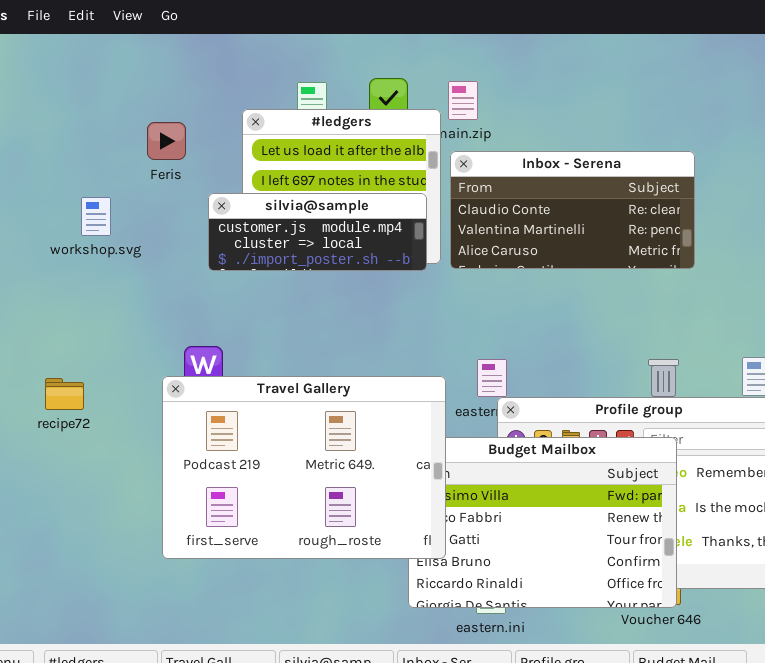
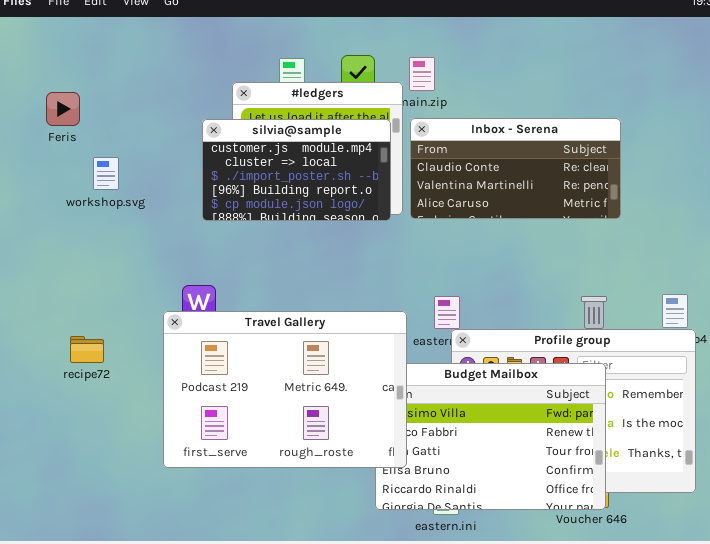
Feris: [147,122,186,160] -> [46,92,80,126], moved
silvia@sample: [208,193,427,271] -> [202,119,391,221], resized
recipe72: [45,378,84,410] -> [70,336,104,363], moved

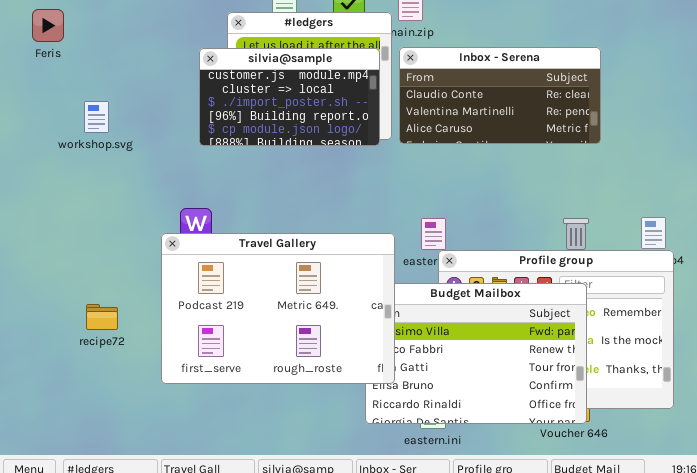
Feris: [46,92,80,126] -> [32,9,64,42], moved
workshop.svg: [93,157,119,190] -> [84,101,109,133], moved
recipe72: [70,336,104,363] -> [86,304,118,330], moved

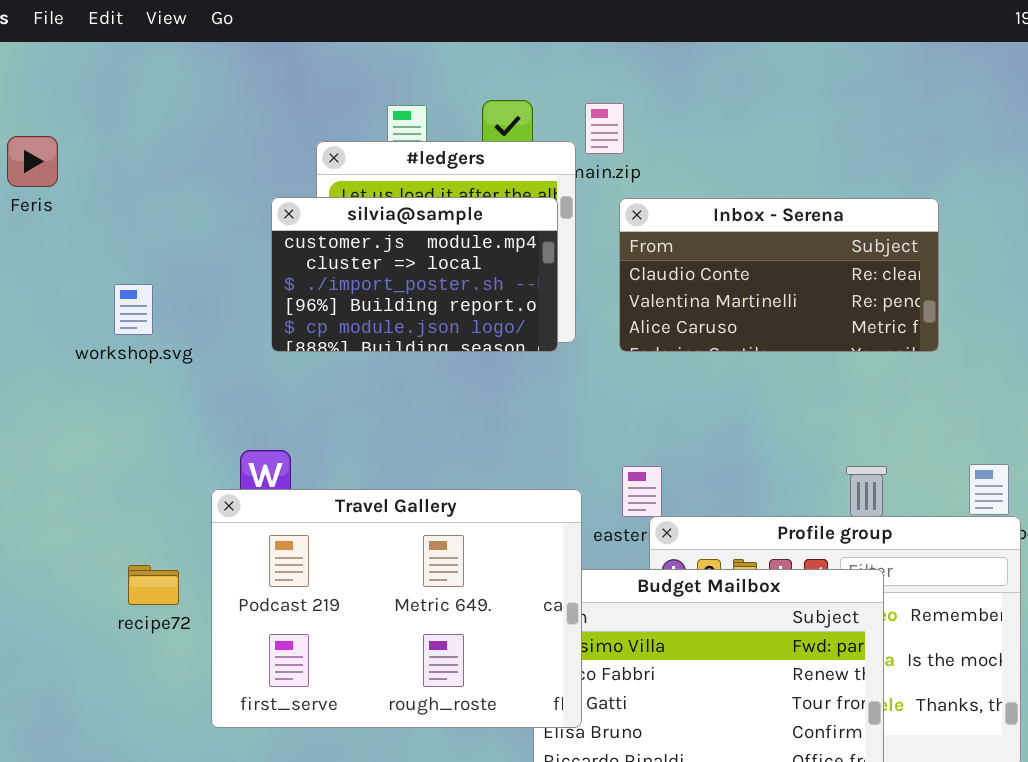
Inbox - Serena: [399,47,601,144] -> [619,198,939,352], moved
workshop.svg: [84,101,109,133] -> [114,284,153,335], moved
recipe72: [86,304,118,330] -> [128,565,179,605], moved

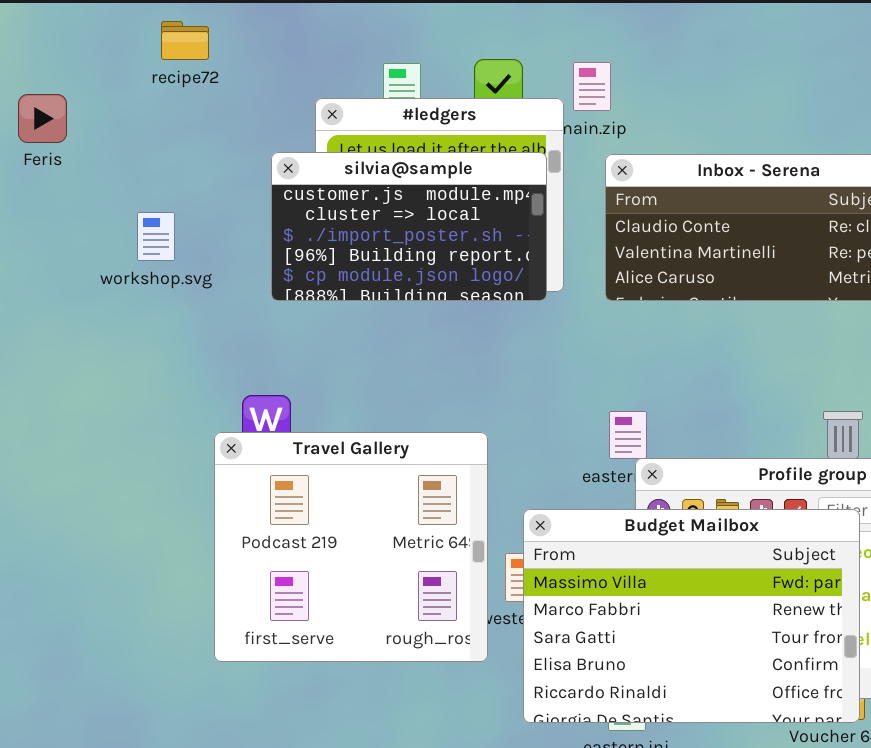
workshop.svg: [114,284,153,335] -> [137,212,175,261], moved
Travel Gallery: [211,489,582,728] -> [214,432,488,662], resized
recipe72: [128,565,179,605] -> [161,21,209,60], moved

